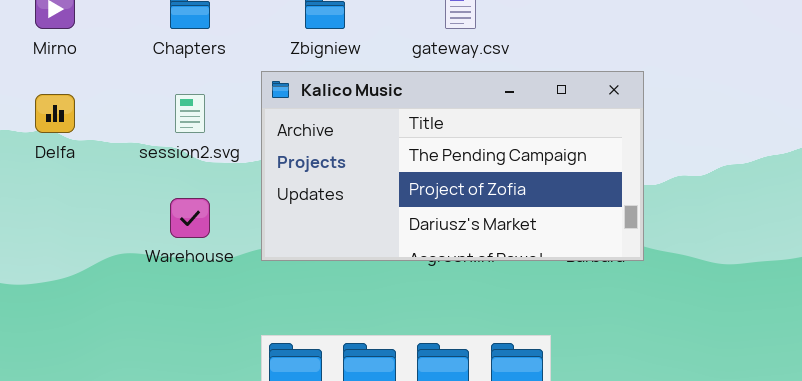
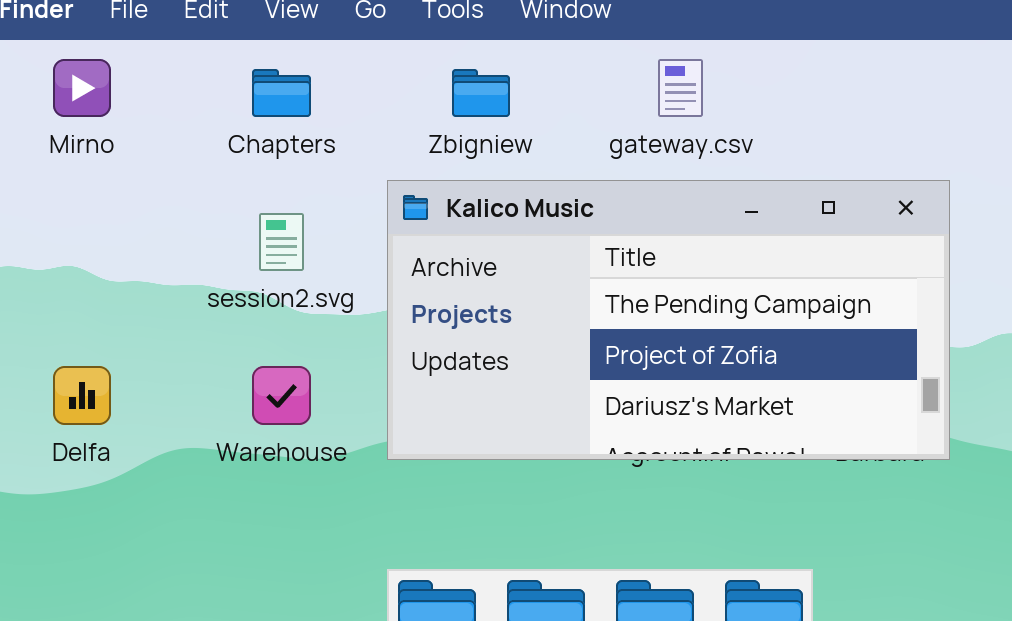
Delfa: [35,94,75,133] -> [53,366,111,425], moved

